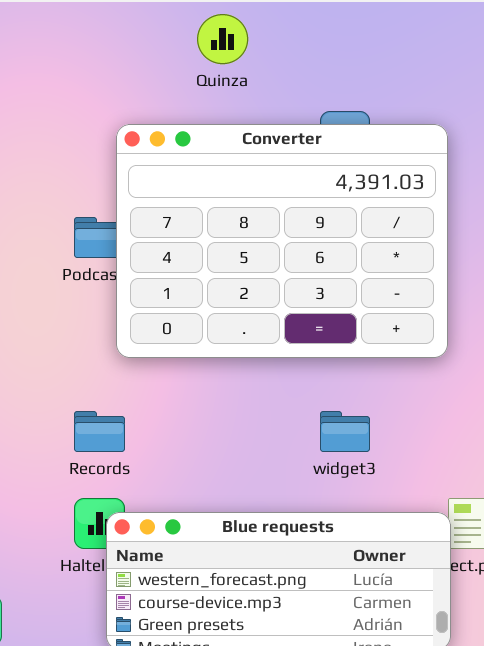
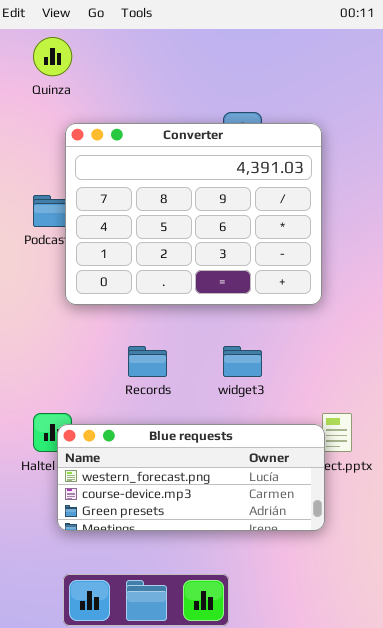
Quinza: [197,14,248,64] -> [33,37,72,76], moved
Records: [74,411,125,452] -> [128,346,167,377], moved

